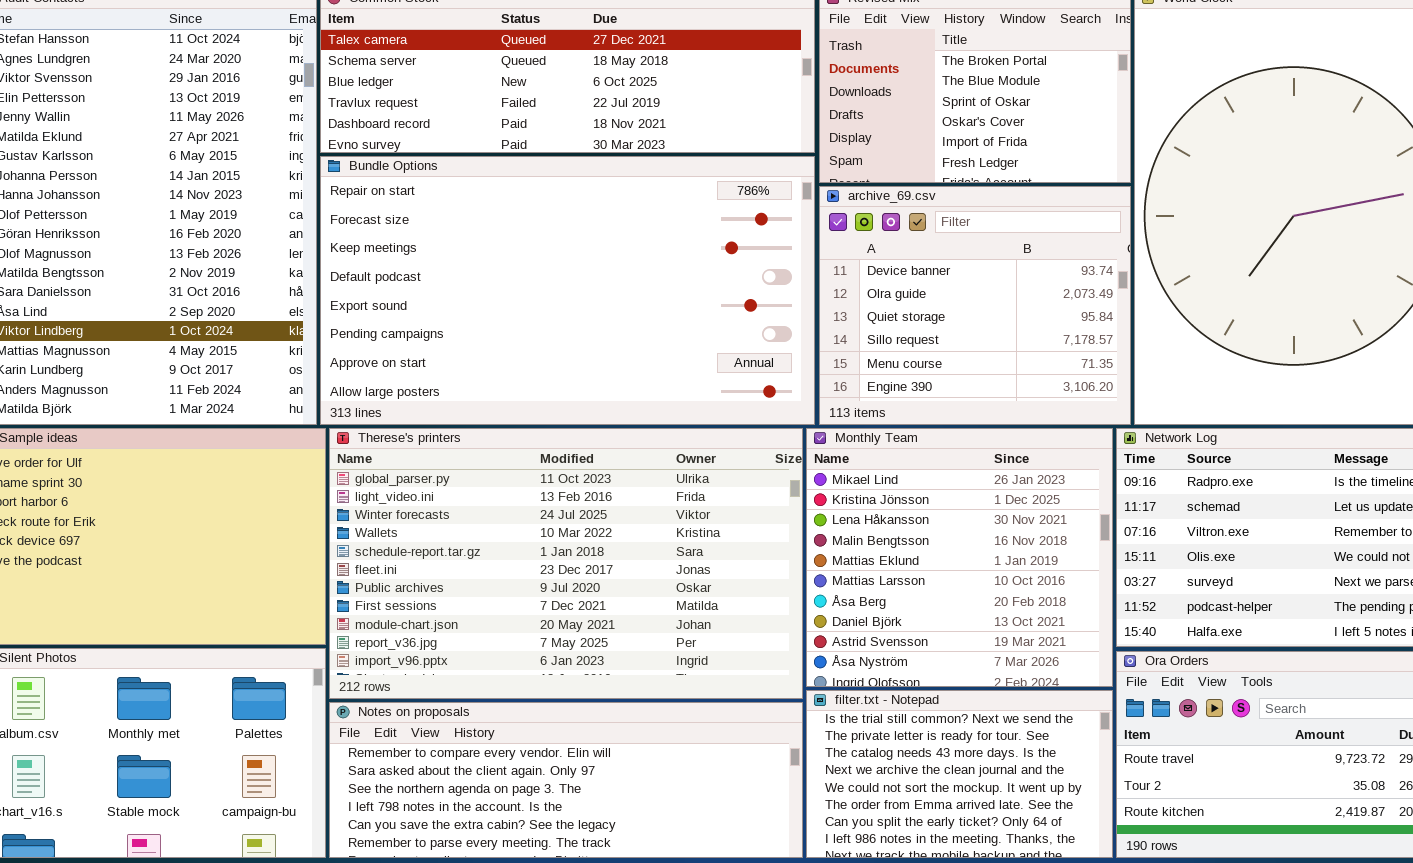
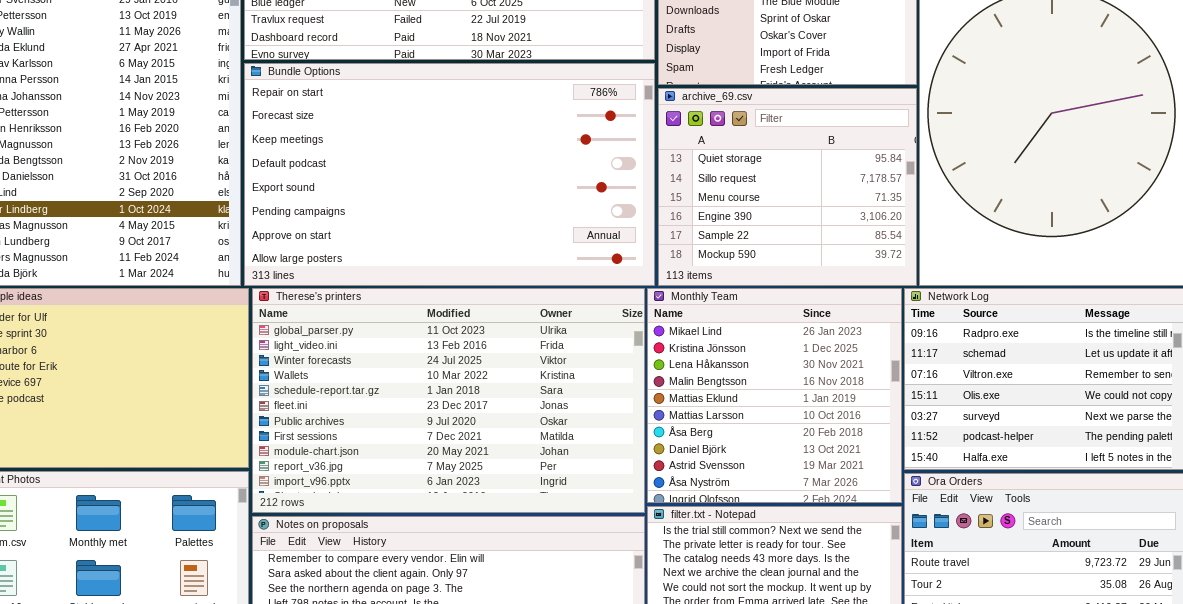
archive_69.csv: [819,186,1131,425] -> [658,88,917,286], scrolled down 2 rows

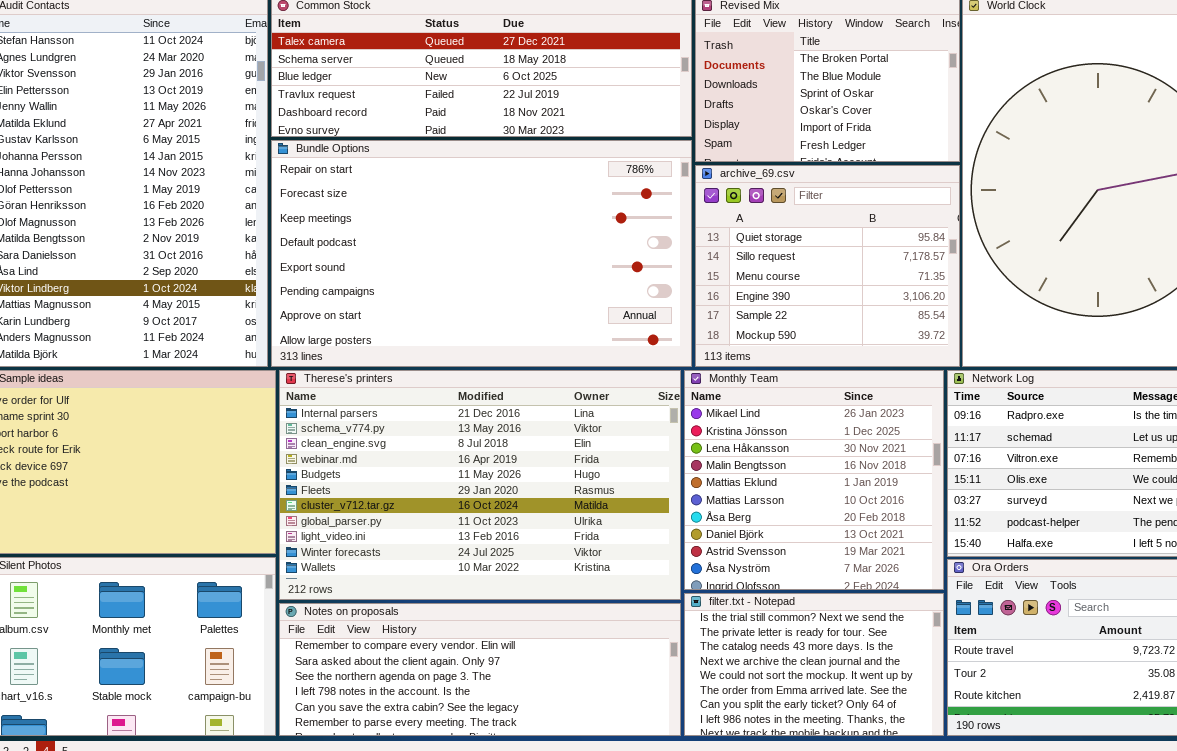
Therese's printers: [252,288,645,513] -> [279,370,681,600], scrolled up 7 rows

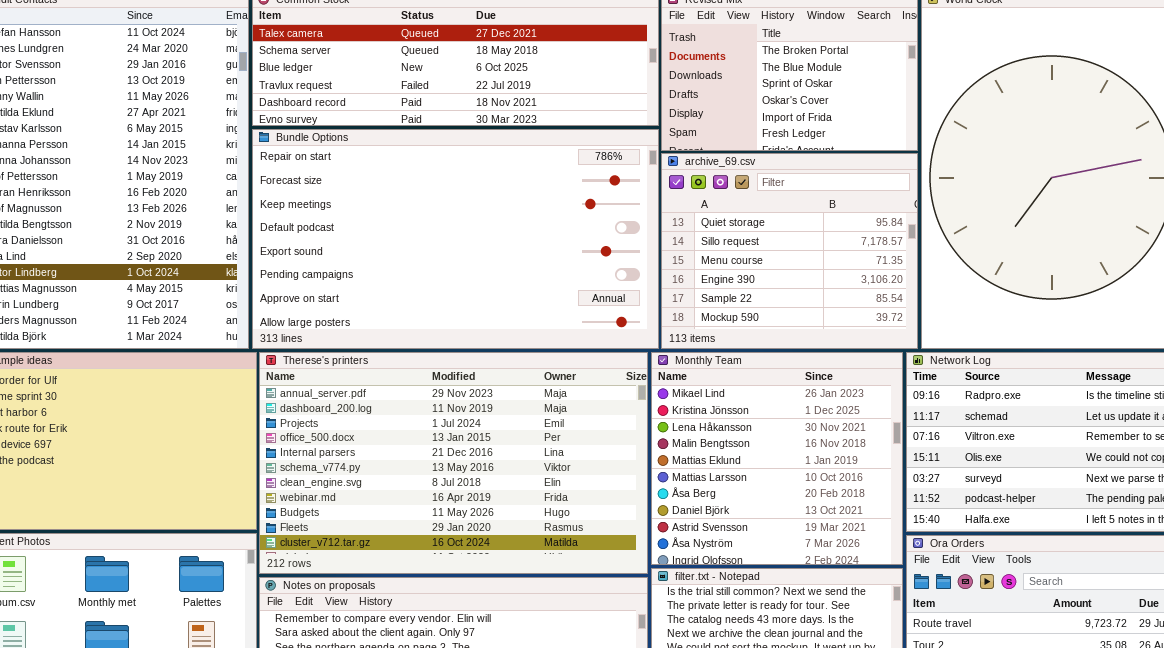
Therese's printers: [279,370,681,600] -> [259,352,648,574], scrolled up 4 rows

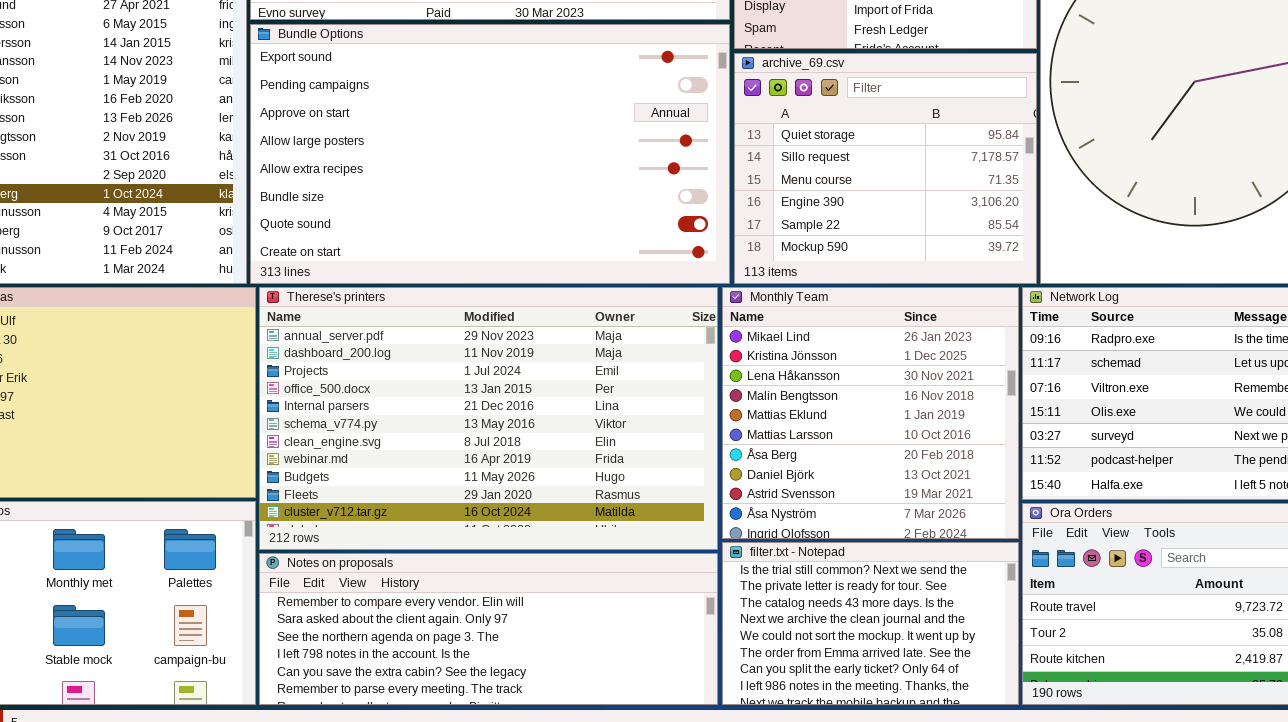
Bundle Options: [252,129,659,349] -> [250,24,730,284], scrolled down 4 rows

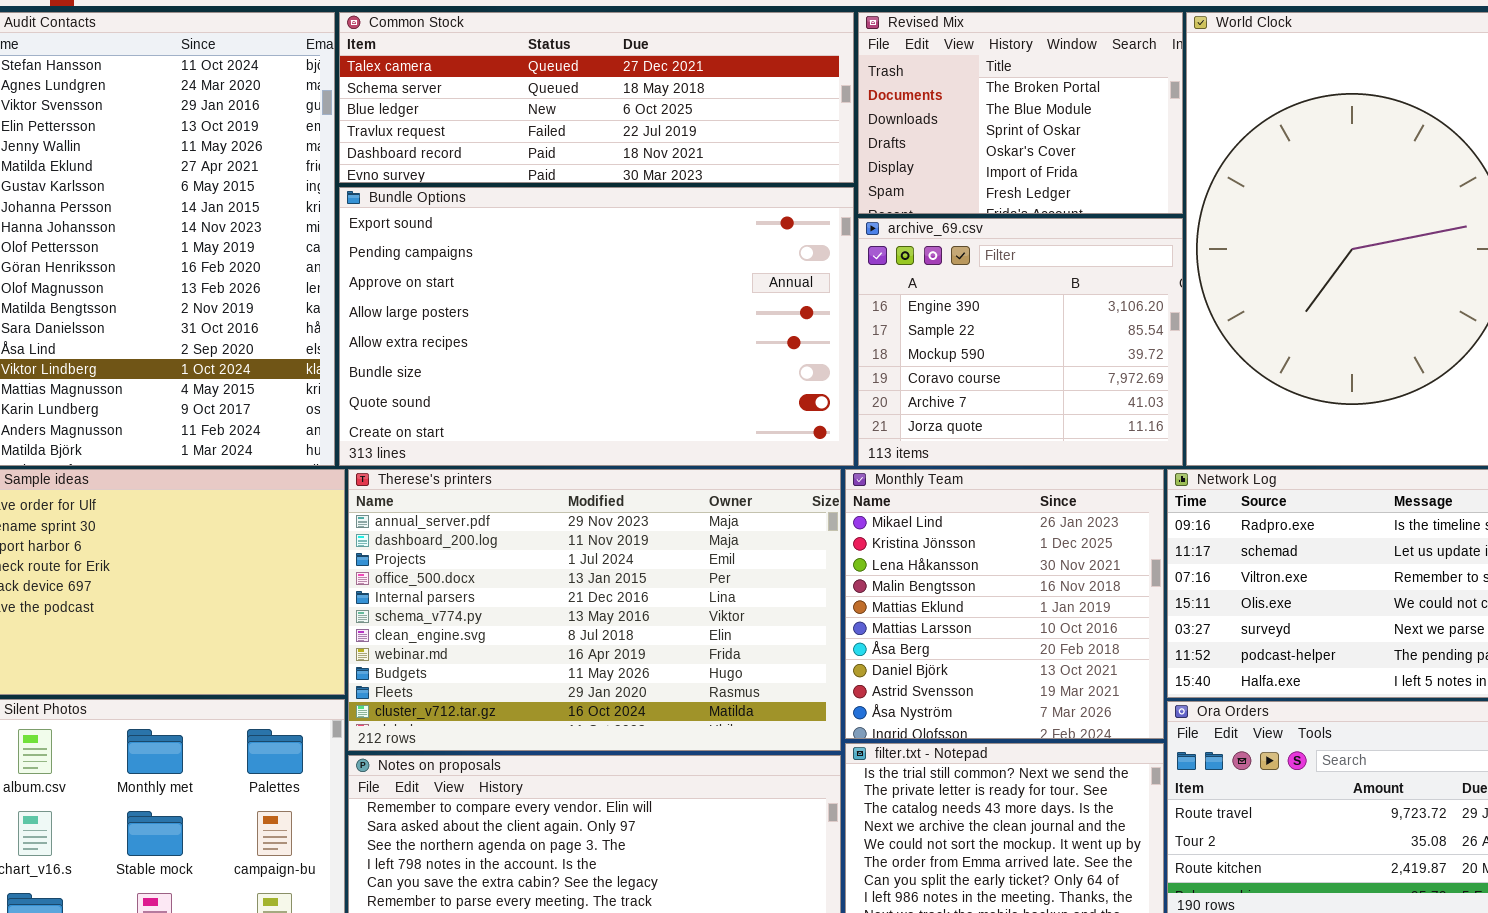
archive_69.csv: [734,53,1037,284] -> [858,218,1183,466], scrolled down 3 rows

